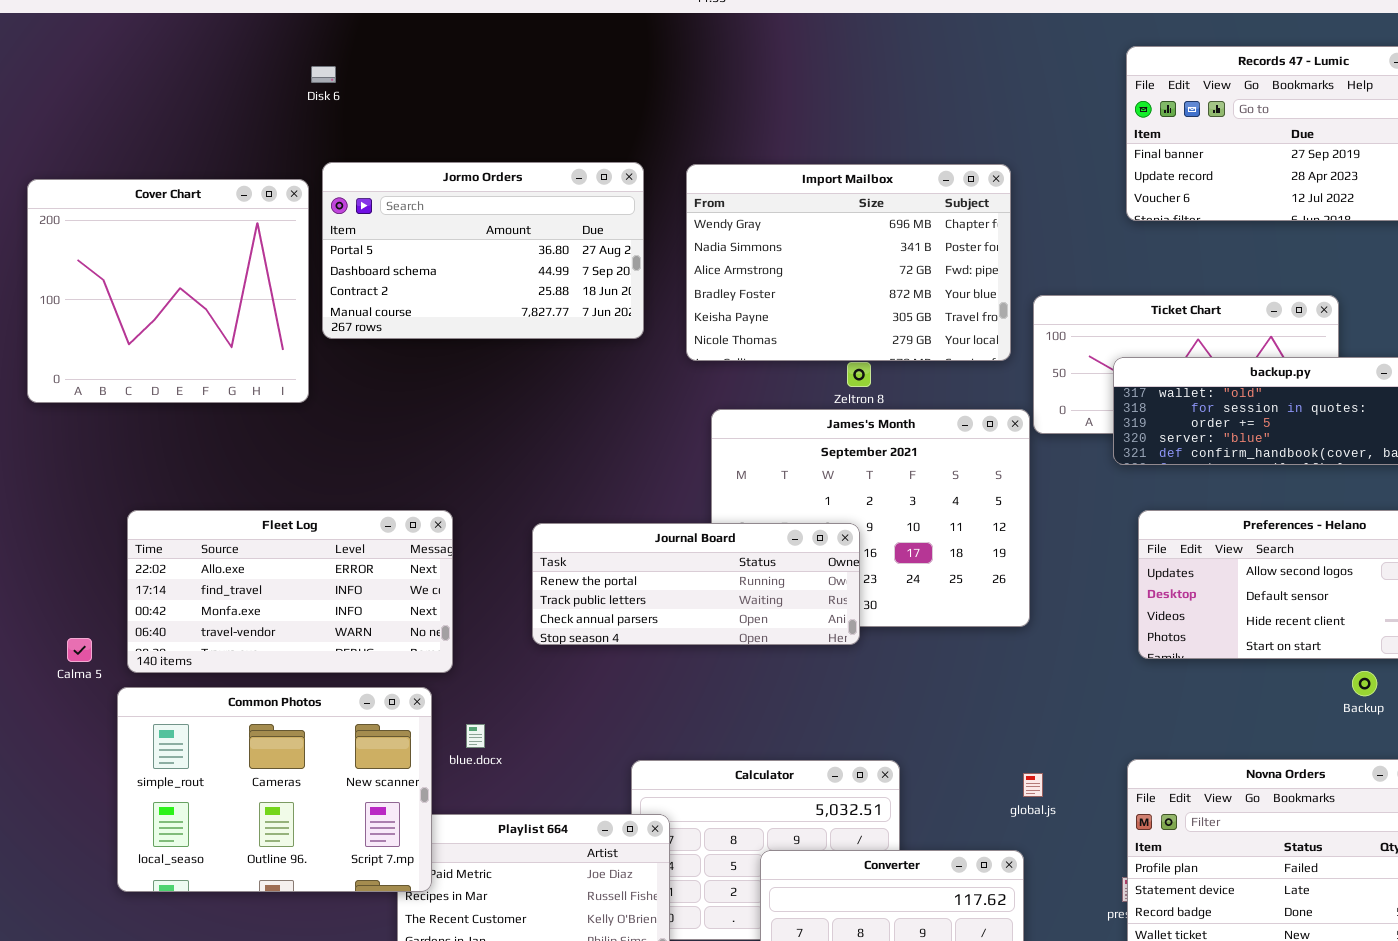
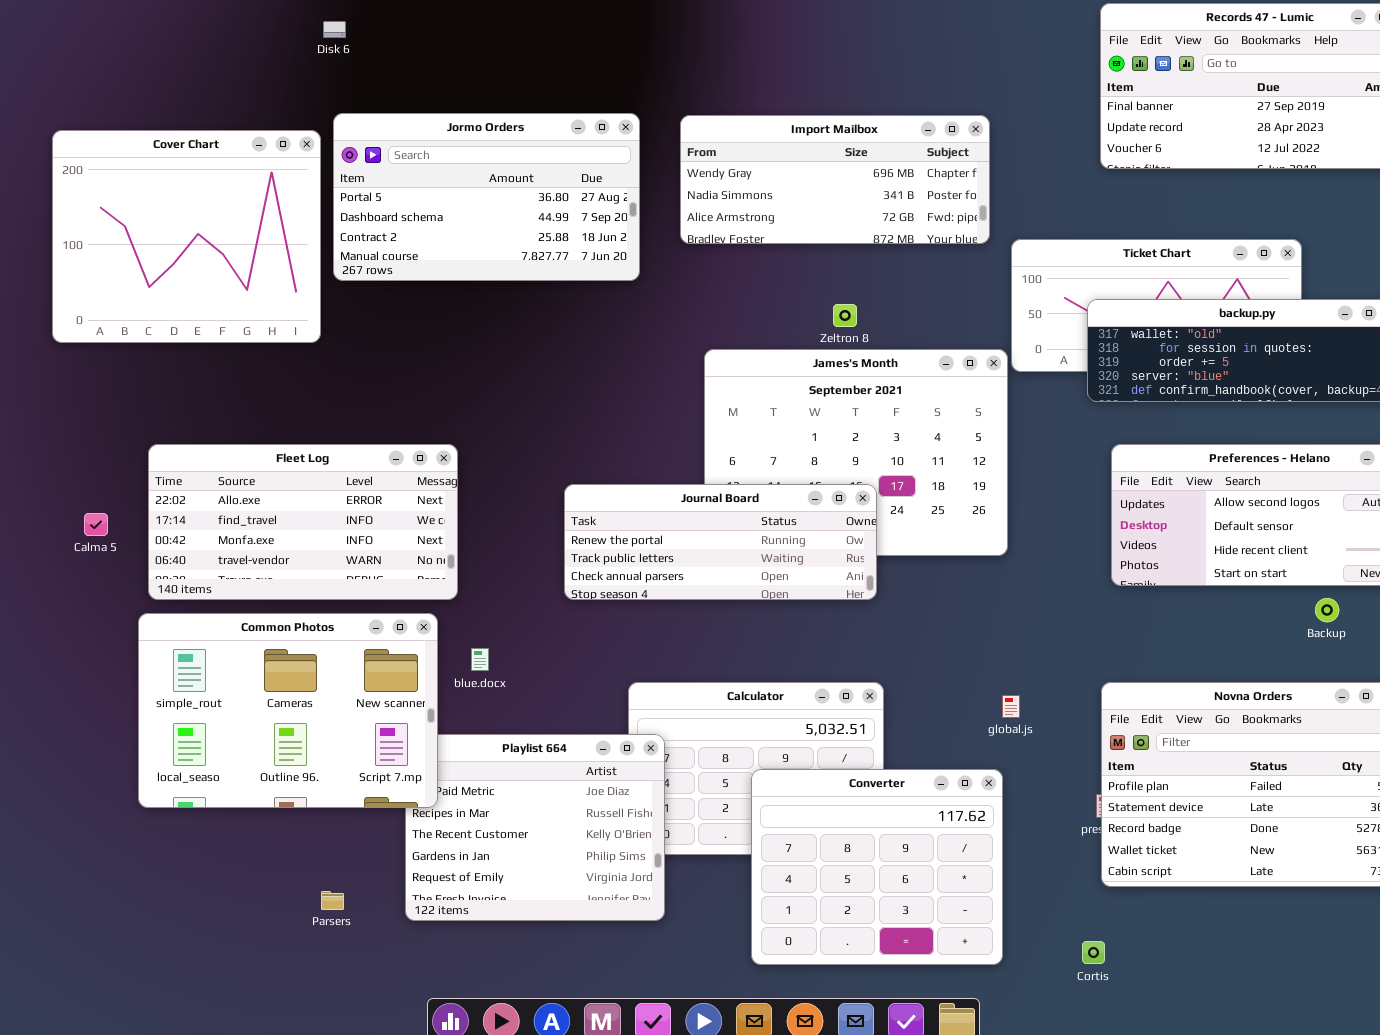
Import Mailbox: [686,164,1011,361] -> [680,115,990,244], resized
Journal Board: [532,523,860,645] -> [564,484,877,600], moved
Calma 5: [67,638,92,662] -> [84,513,108,536], moved

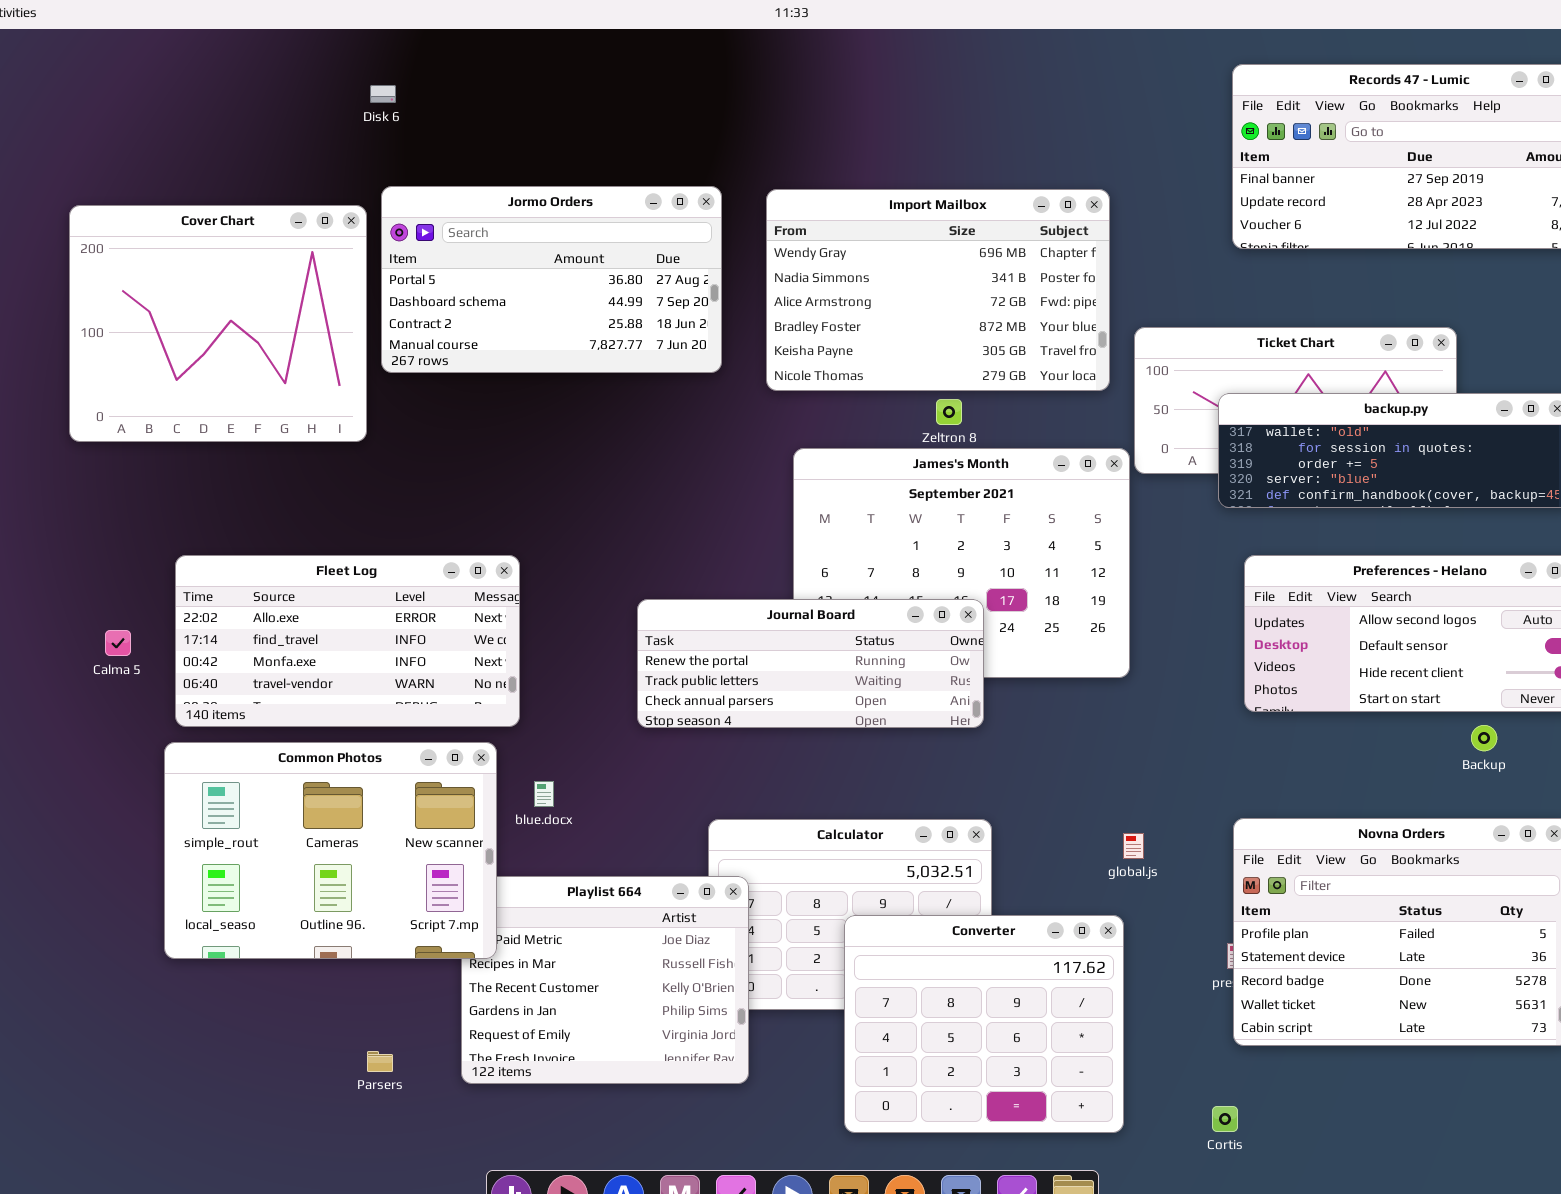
Import Mailbox: [680,115,990,244] -> [766,189,1110,391], resized

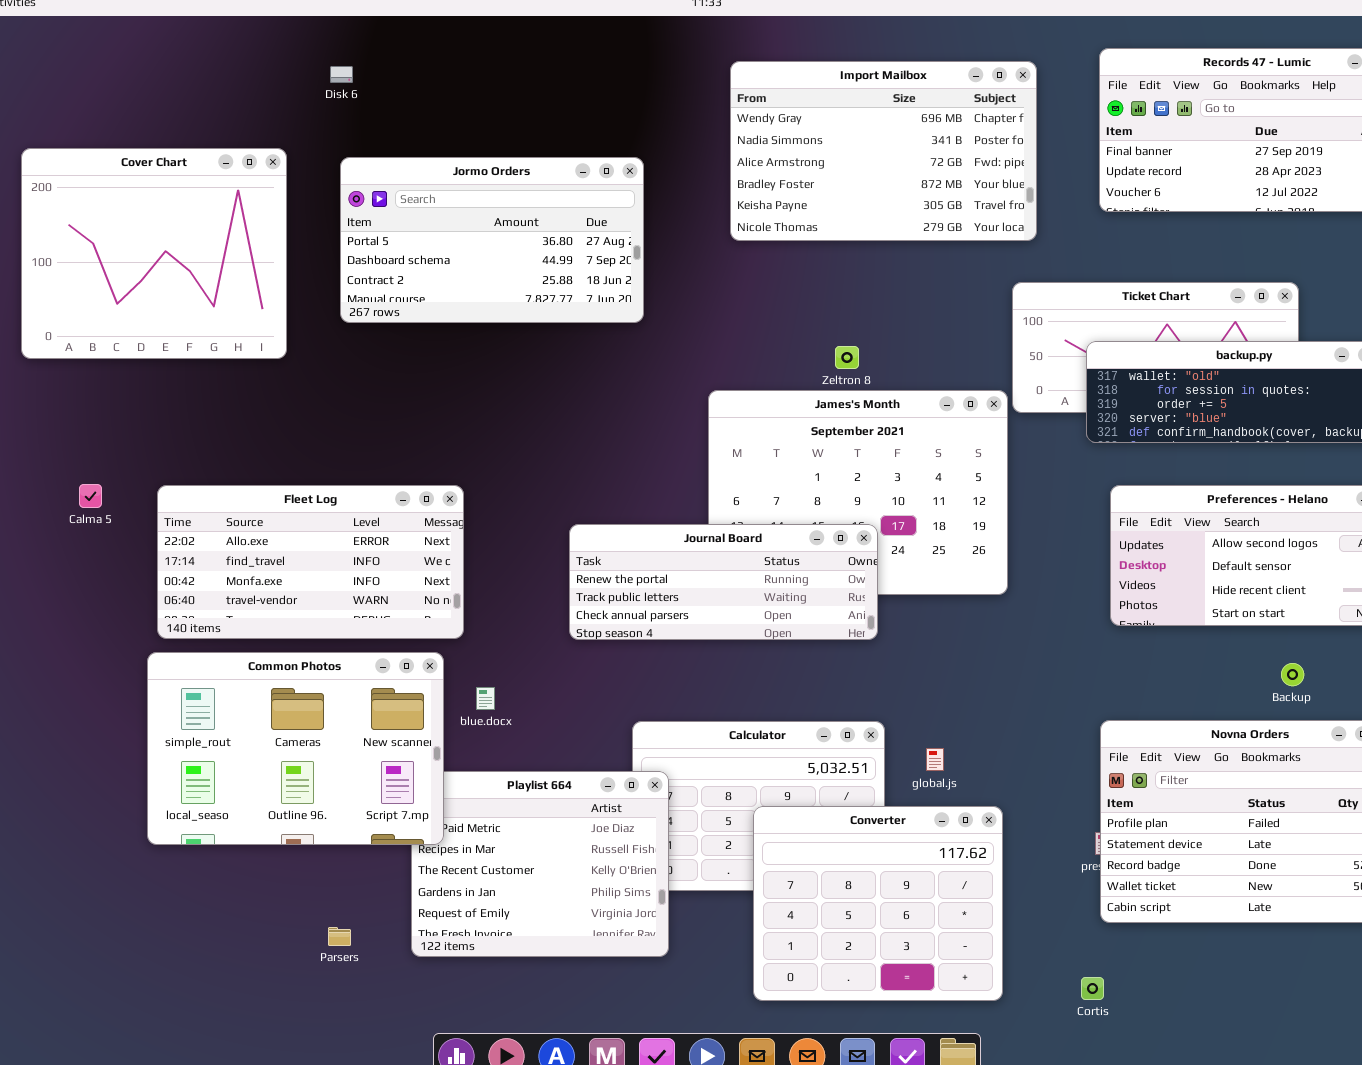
Import Mailbox: [766,189,1110,391] -> [730,61,1037,241], moved
Cover Chart: [69,205,367,442] -> [21,148,287,359], moved
Calma 5: [105,630,131,656] -> [79,484,102,508], moved
Backup: [1471,725,1497,751] -> [1281,663,1304,686], moved
global.js: [1123,833,1144,859] -> [926,748,944,771], moved

